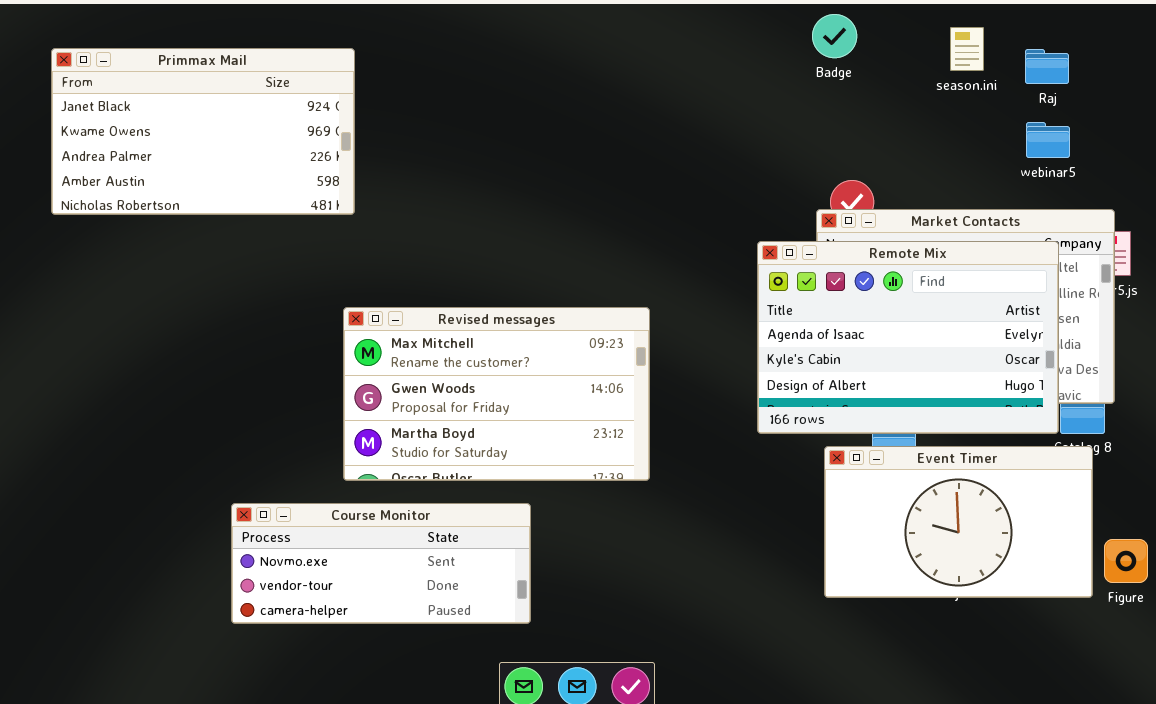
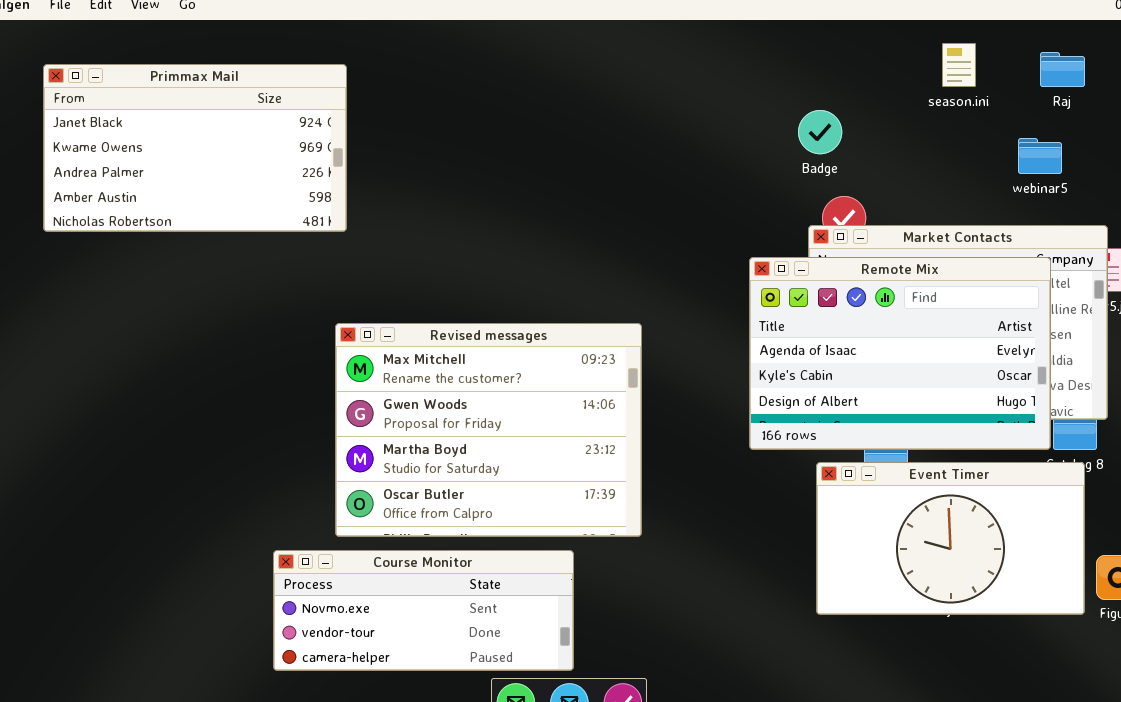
Badge: [812,14,857,58] -> [798,110,842,154], moved
Raj: [1025,49,1069,84] -> [1040,52,1085,87], moved
Revised messages: [343,307,650,481] -> [335,323,642,537], resized
Course Monitor: [231,503,531,624] -> [273,550,574,671], moved

